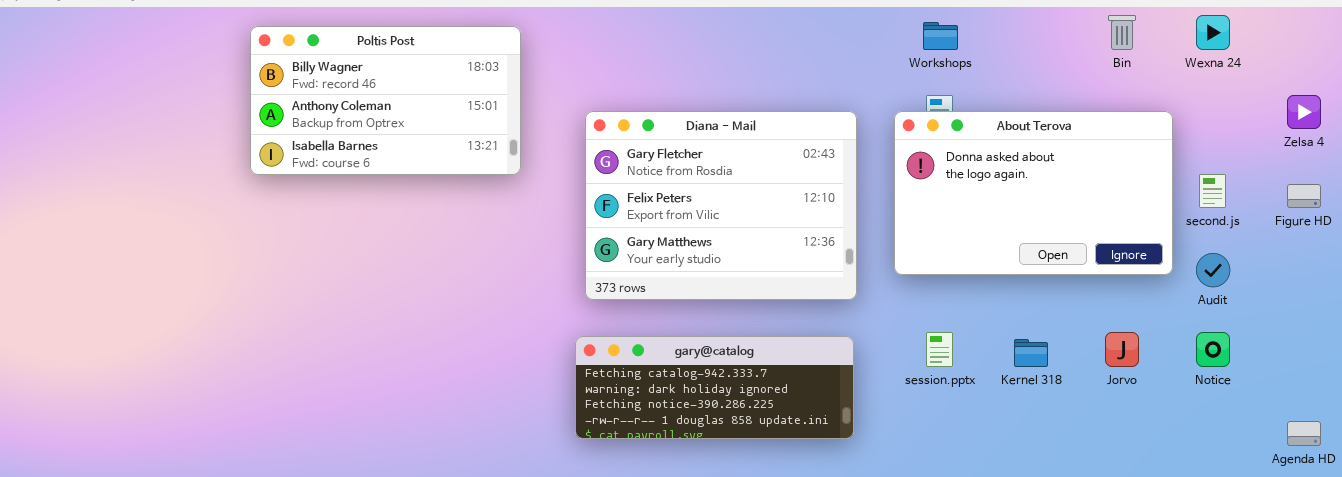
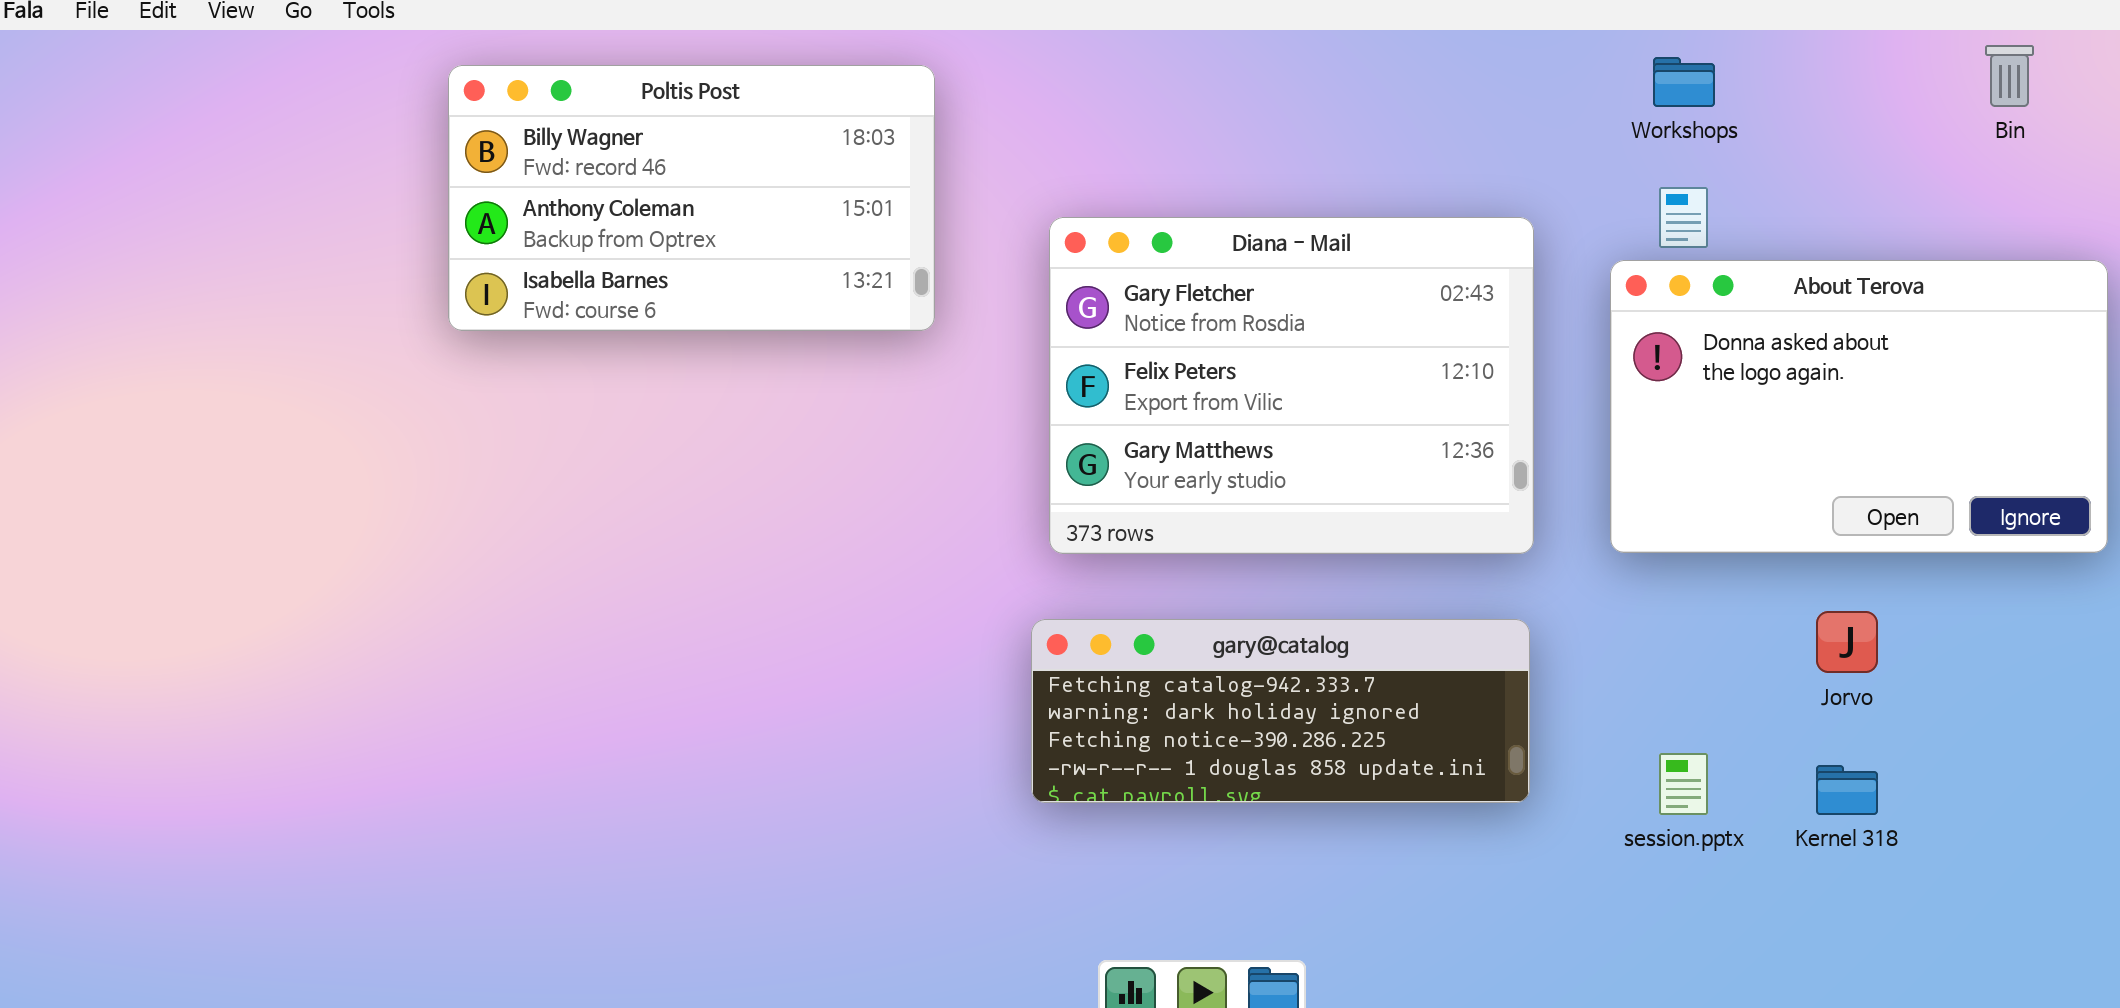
About Terova: [894,111,1173,275] -> [1610,260,2108,553], moved
session.pptx: [926,332,953,367] -> [1659,753,1708,815], moved
Jorvo: [1105,332,1139,367] -> [1816,611,1878,673], moved
Kernel 318: [1014,339,1048,367] -> [1816,765,1878,815], moved

